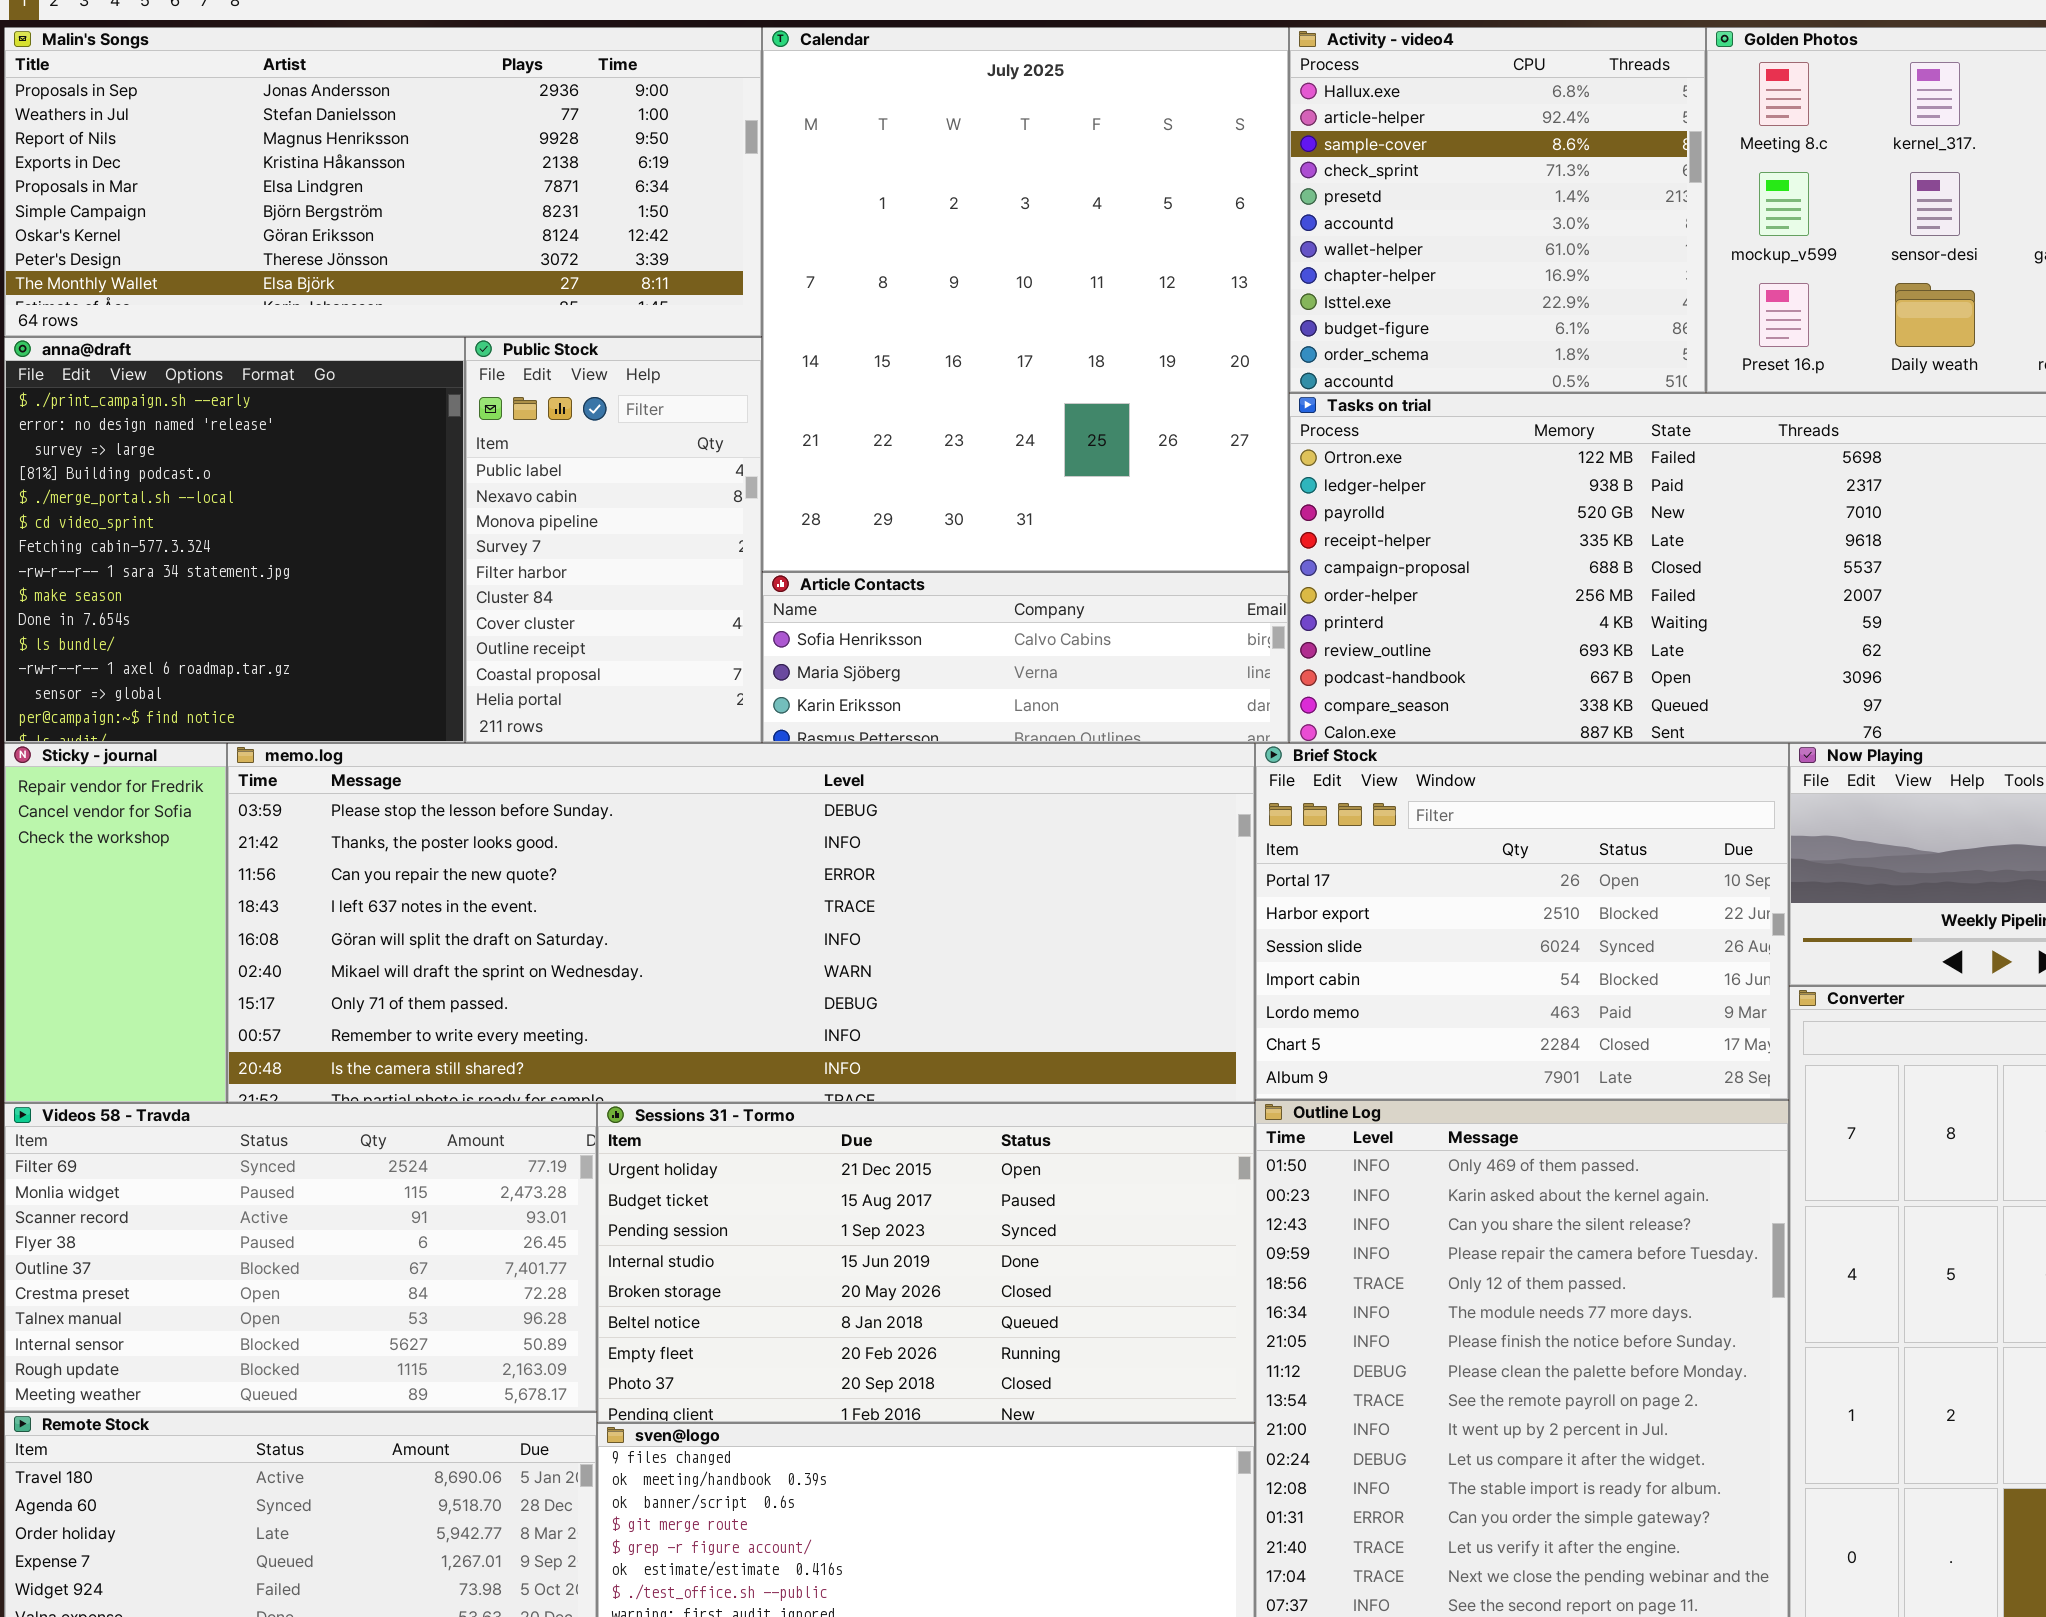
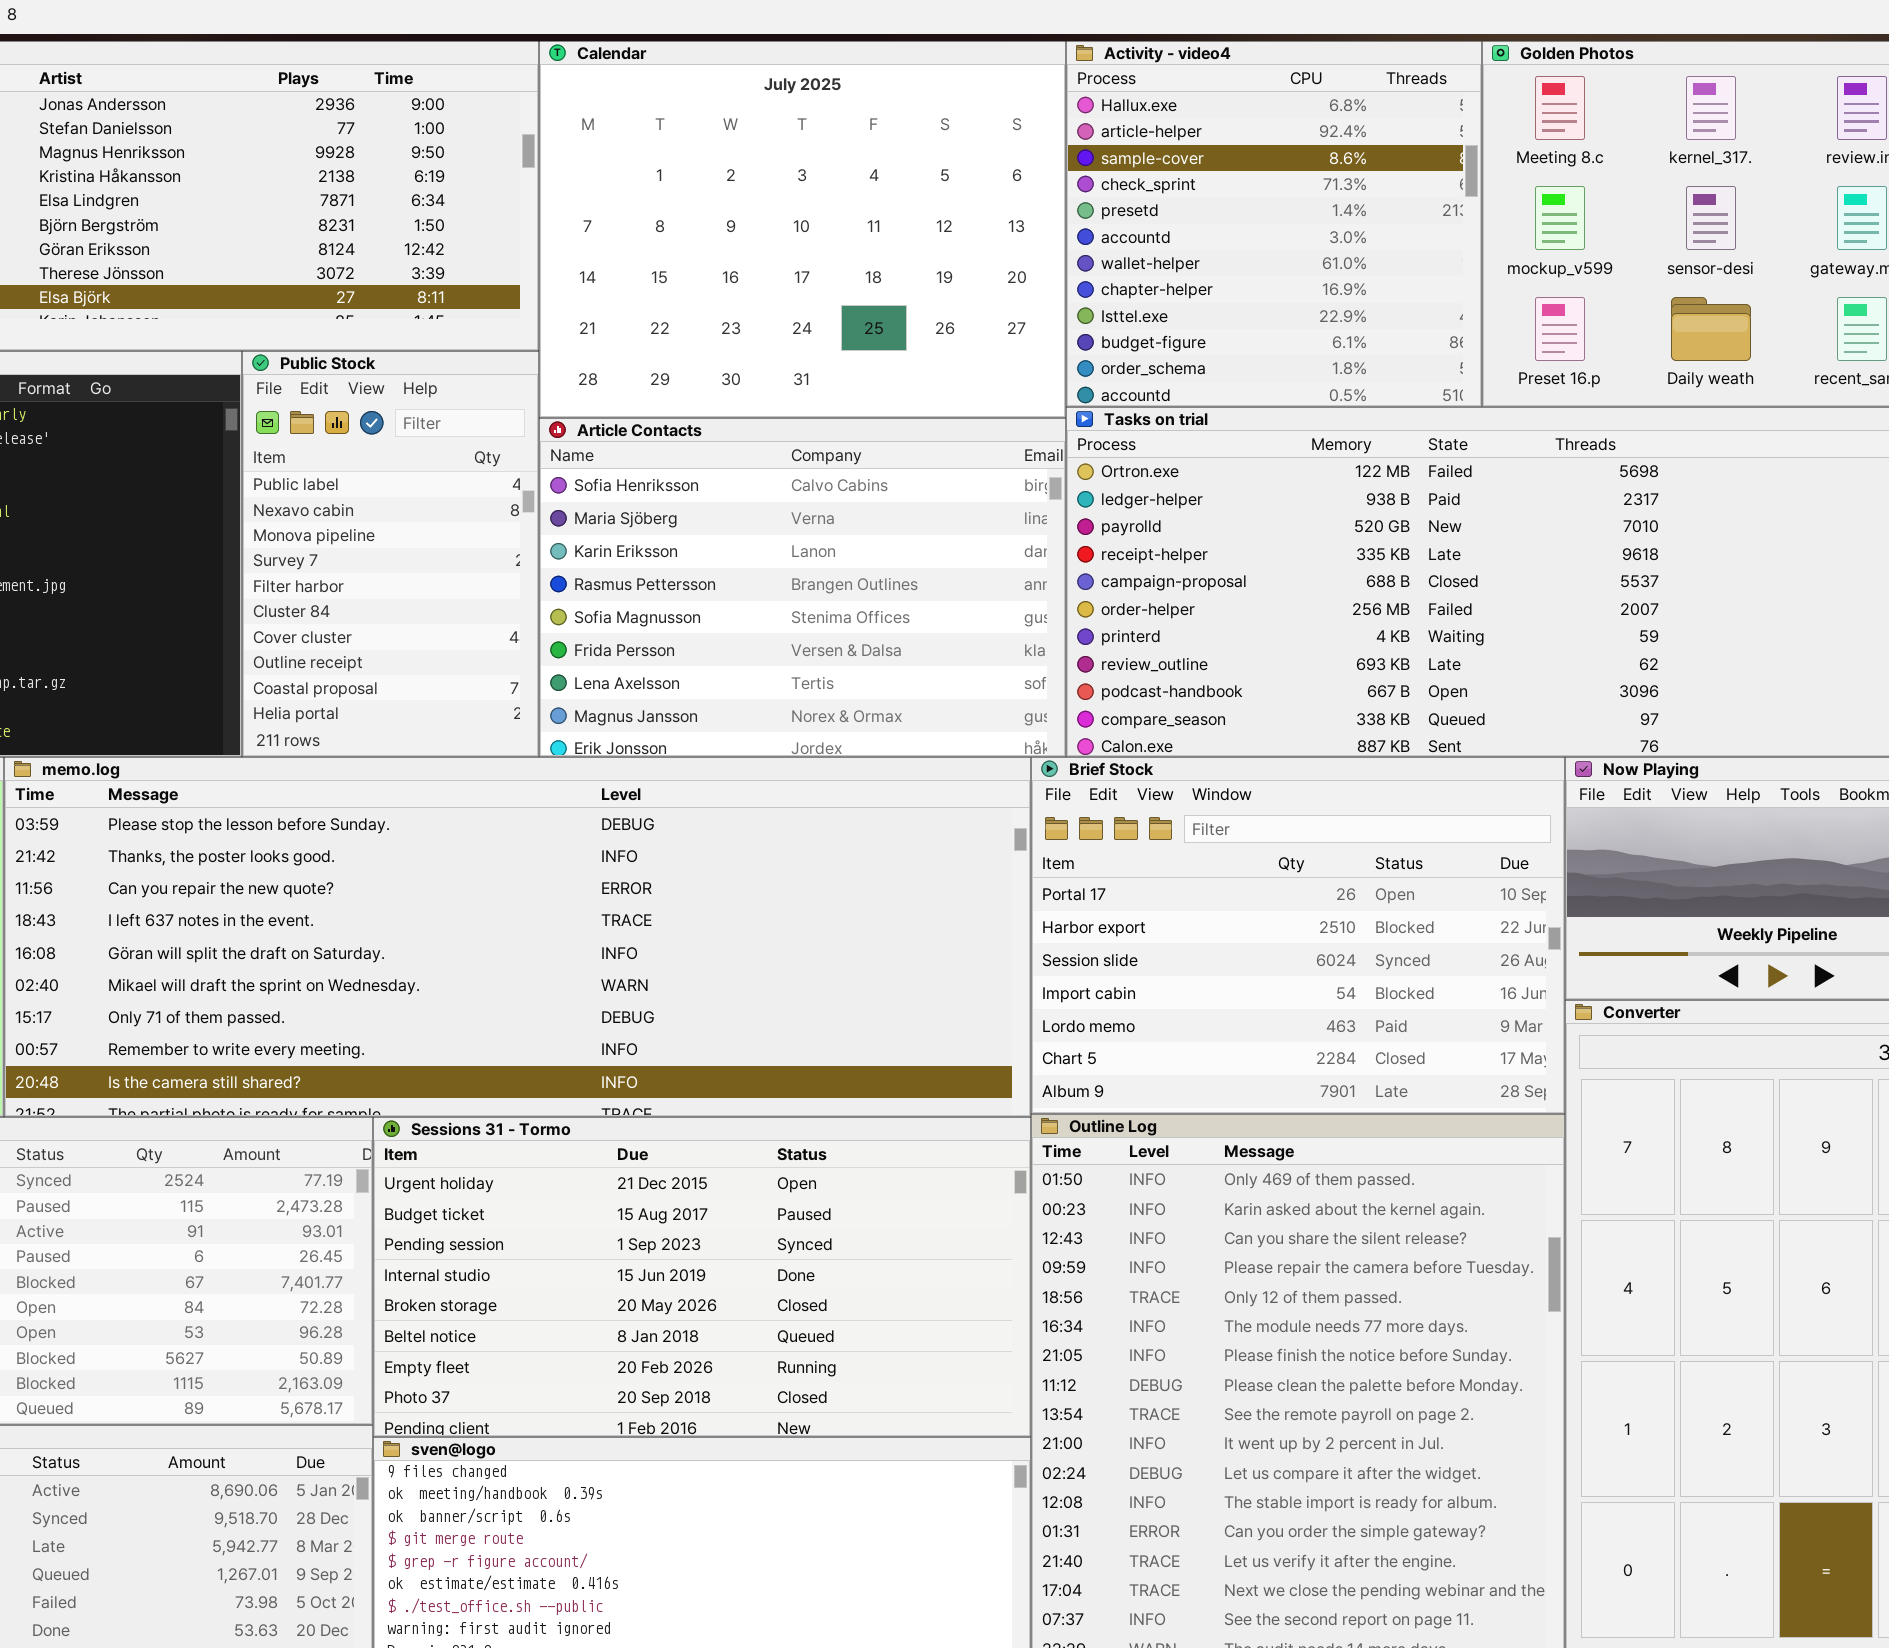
Calendar: [762,27,1289,572] -> [539,41,1066,418], resized
Article Contacts: [762,572,1289,743] -> [539,418,1066,757], resized

